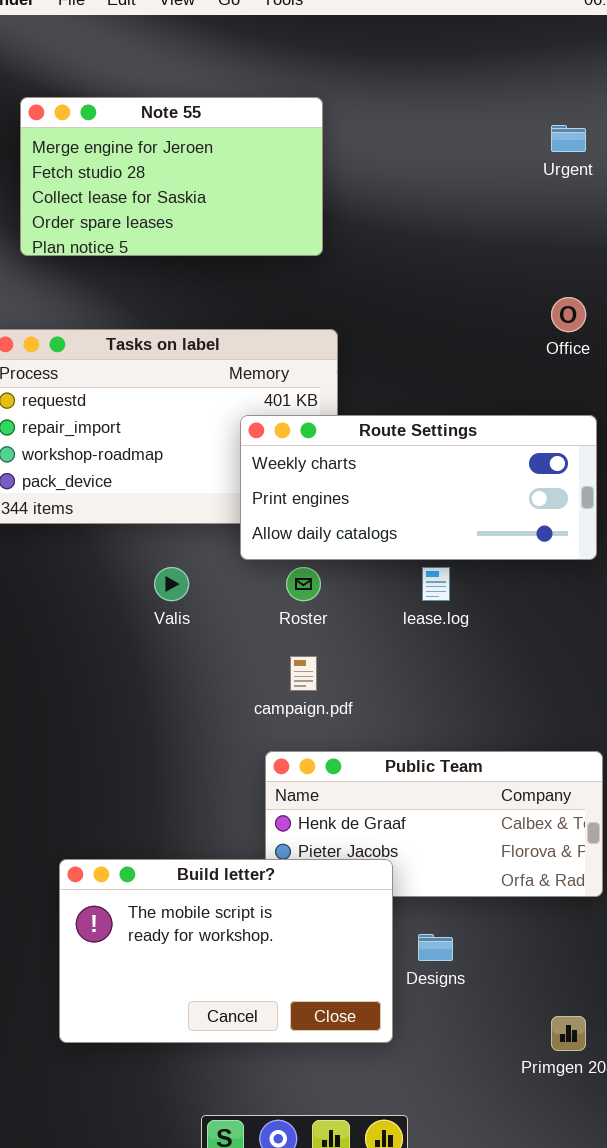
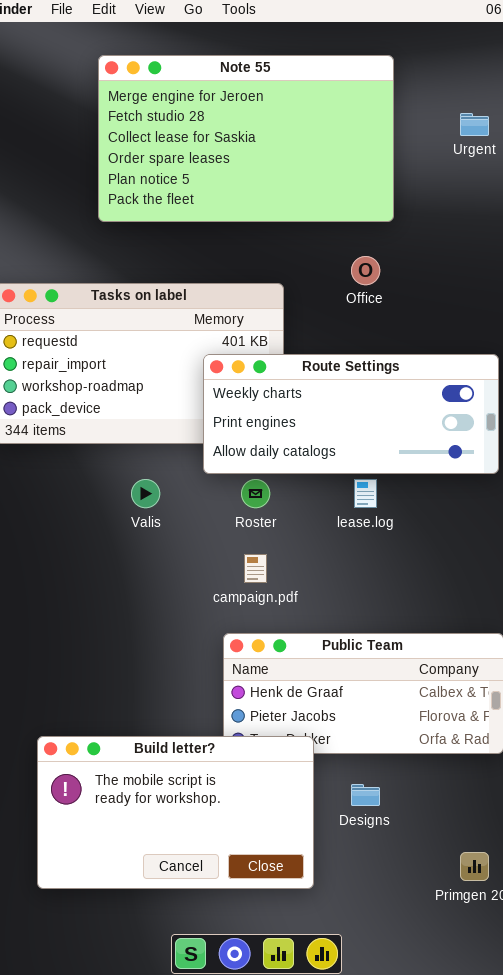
Note 55: [20,97,323,256] -> [98,55,394,222], moved, resized
Office: [551,297,586,332] -> [351,256,380,285], moved
Build letter?: [59,859,393,1043] -> [37,736,314,889], moved

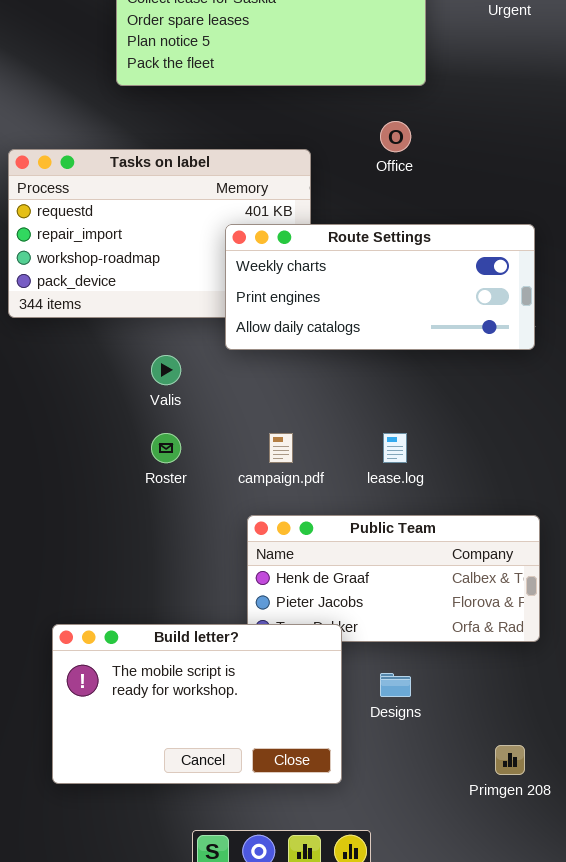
Roster: [241,479,270,508] -> [151,433,181,463], moved
lease.log: [354,479,377,508] -> [383,433,407,463], moved

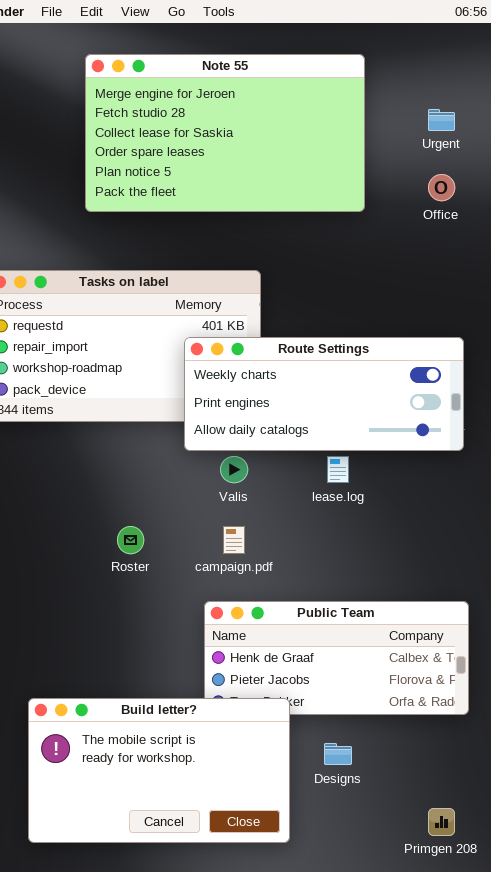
Office: [380,121,411,152] -> [428,174,455,201], moved
Valis: [151,355,181,385] -> [220,456,248,483], moved
lease.log: [383,433,407,463] -> [327,456,349,483], moved

